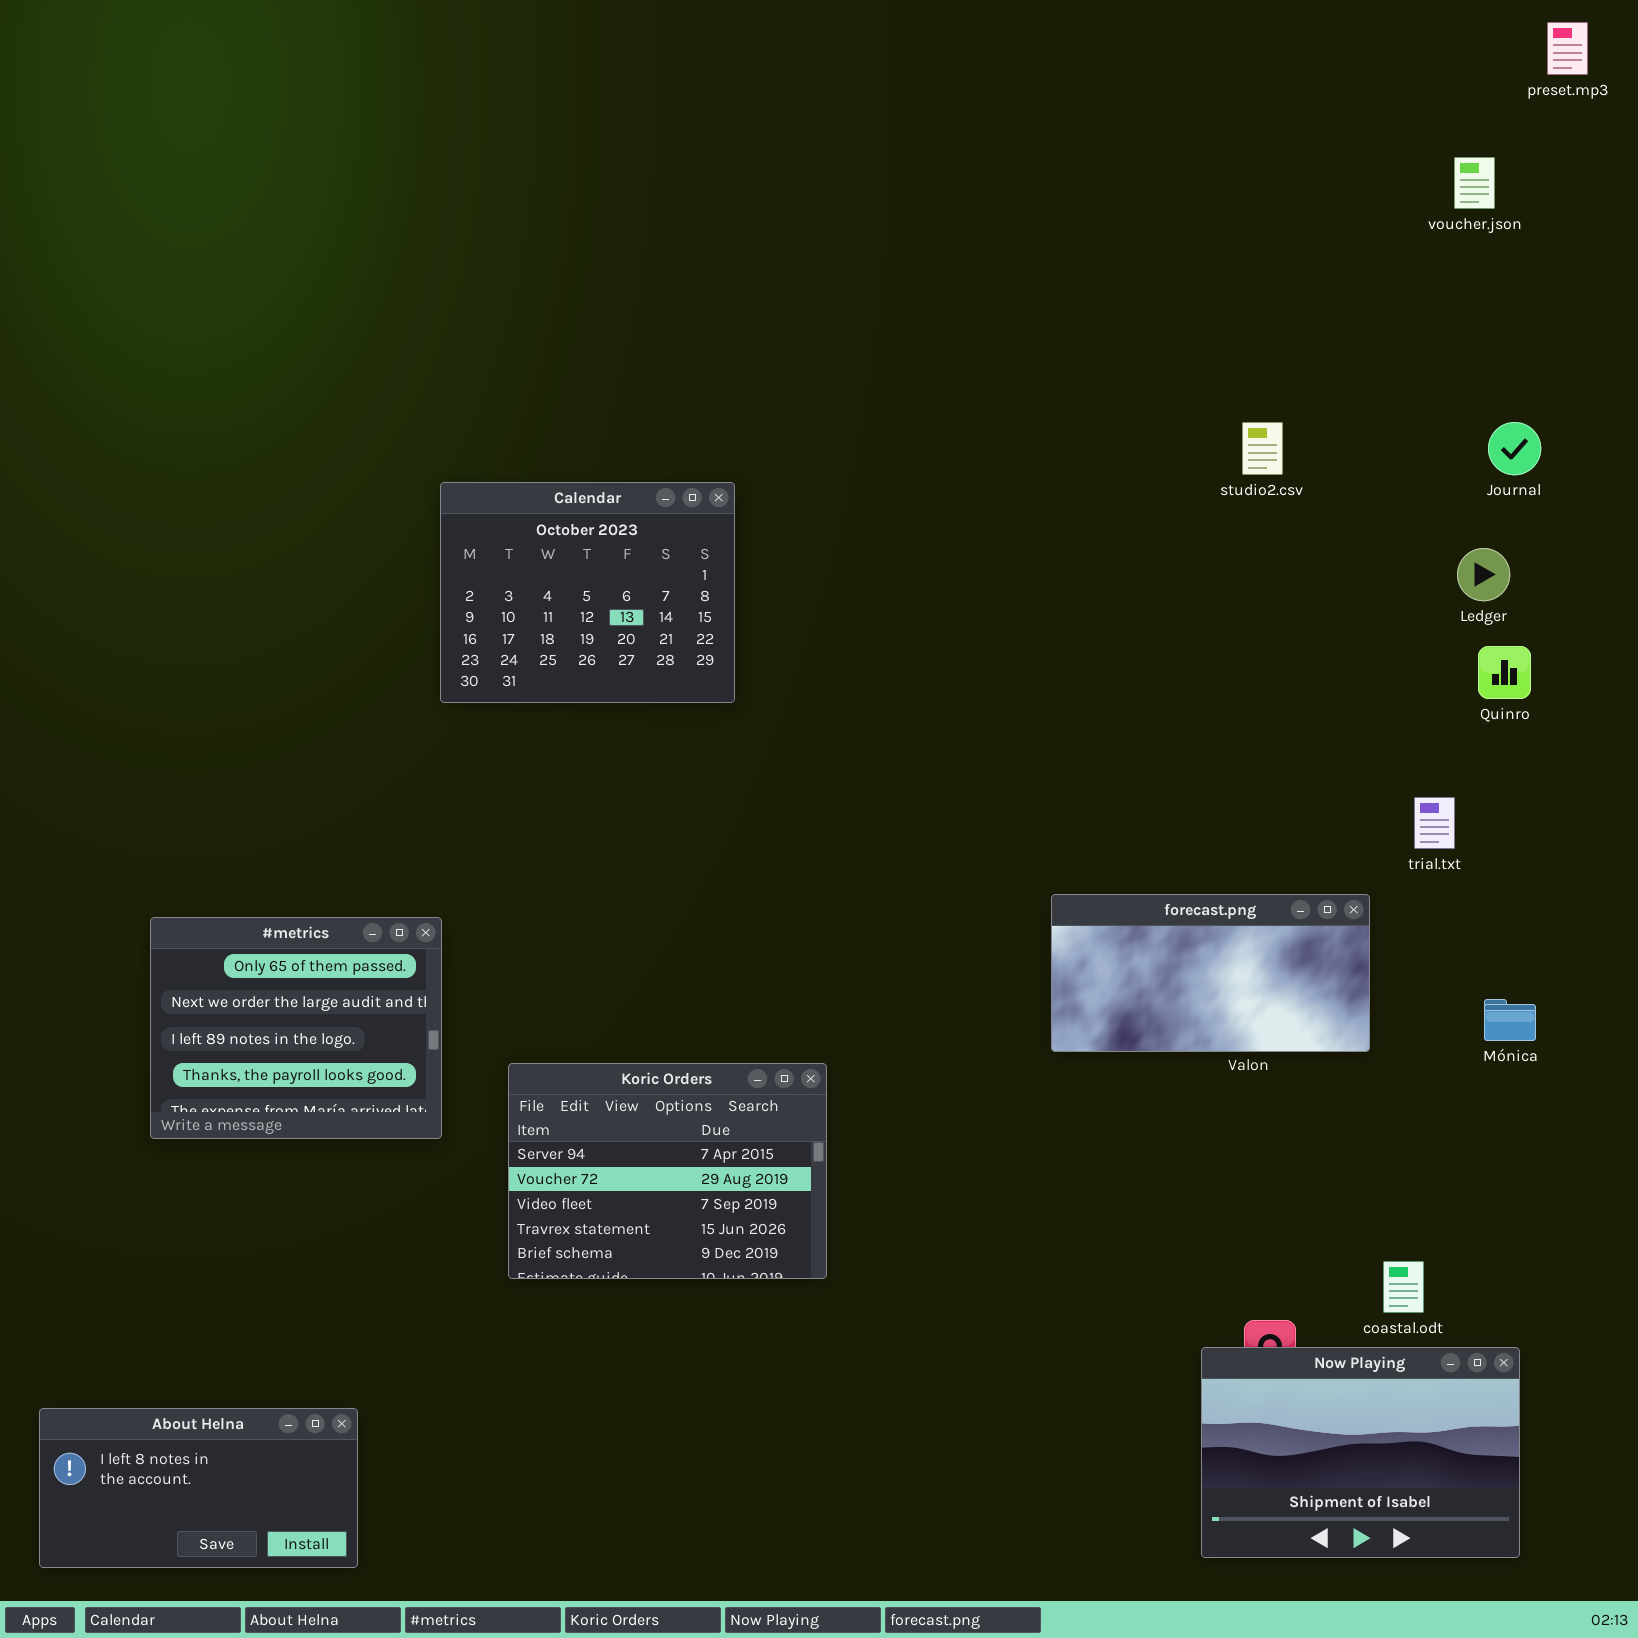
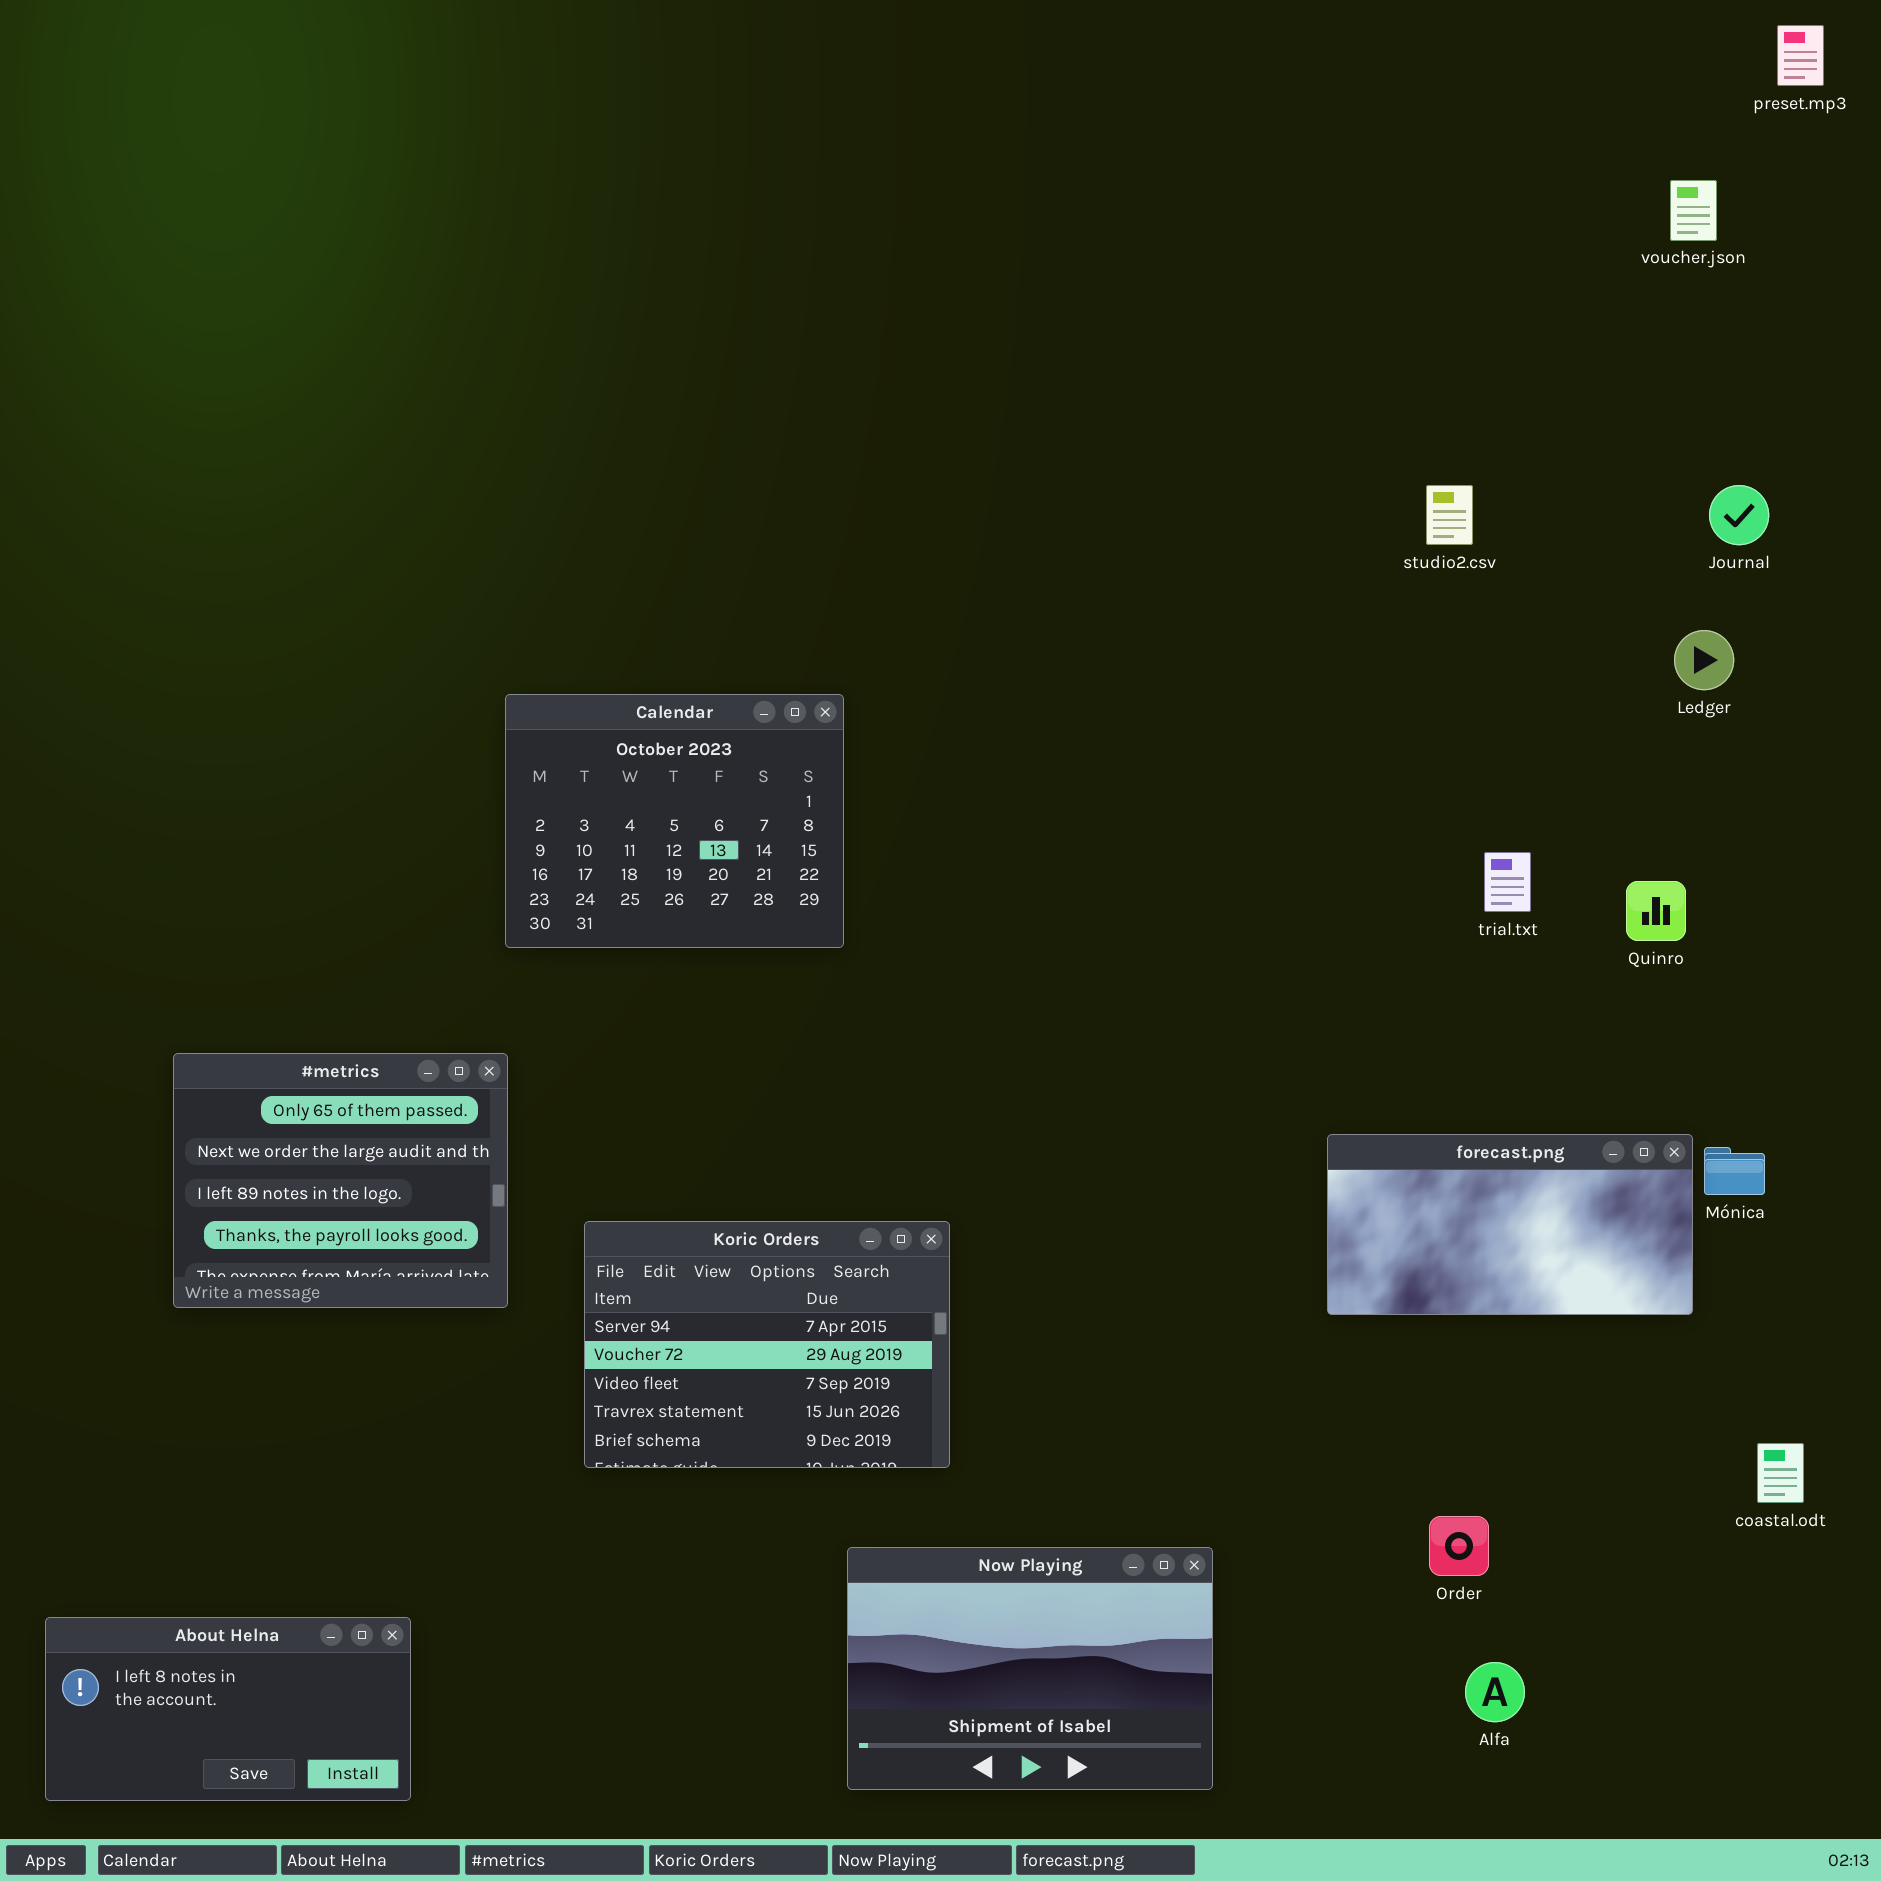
Calendar: [440,482,735,703] -> [505,694,844,948], moved
Quinro: [1478,646,1531,699] -> [1626,881,1686,941], moved
trial.txt: [1414,797,1455,849] -> [1484,852,1531,912], moved
forecast.png: [1051,894,1370,1052] -> [1327,1134,1693,1315], moved
coastal.odt: [1383,1261,1424,1313] -> [1757,1443,1804,1503], moved
Now Playing: [1201,1347,1520,1558] -> [847,1547,1213,1790], moved

